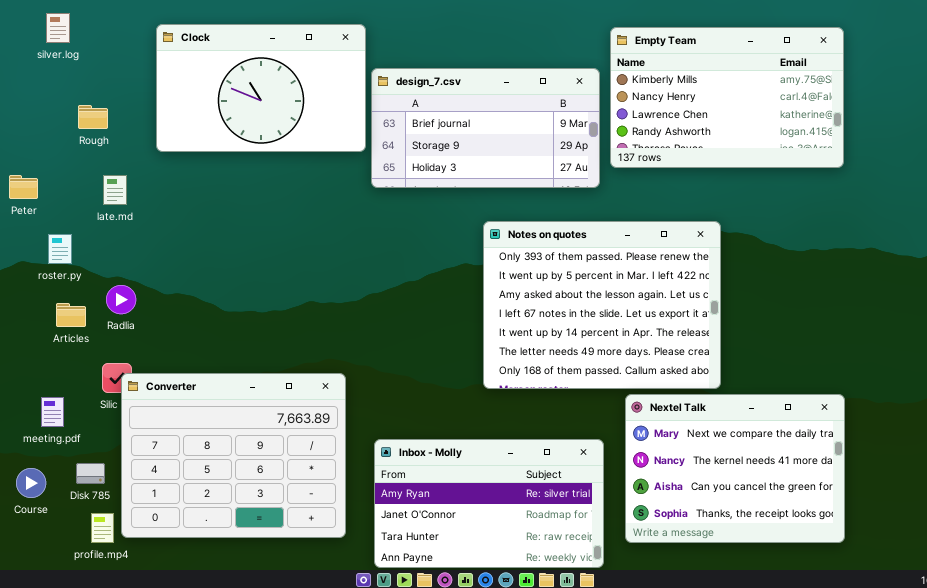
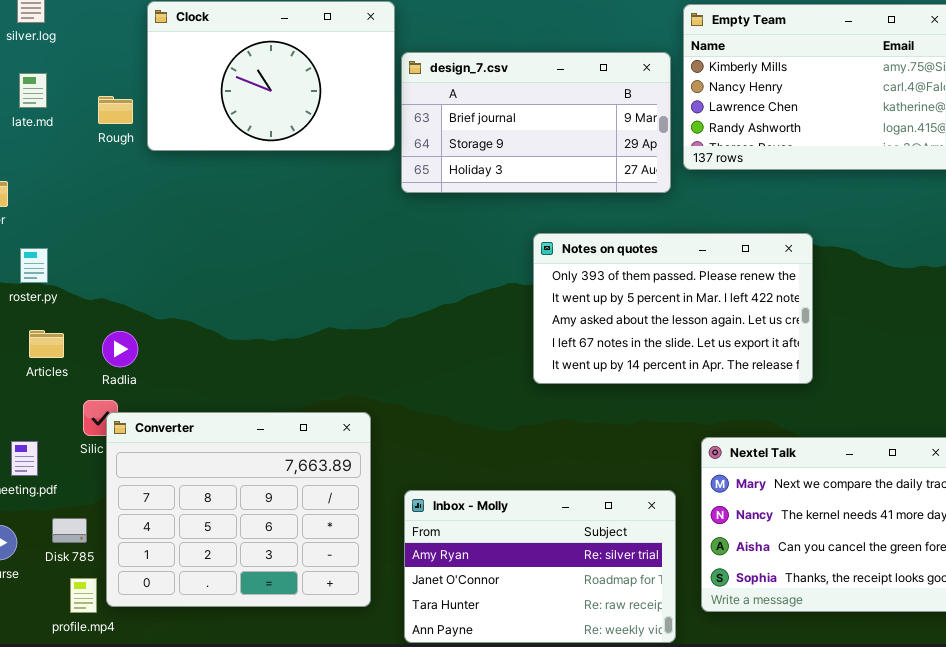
Rough: [78,105,108,129] -> [98,96,133,124], moved
late.md: [103,175,127,205] -> [19,73,47,108], moved
Notes on quotes: [483,221,721,389] -> [533,233,813,384], resized
Radlia: [106,285,136,314] -> [102,331,138,367], moved

